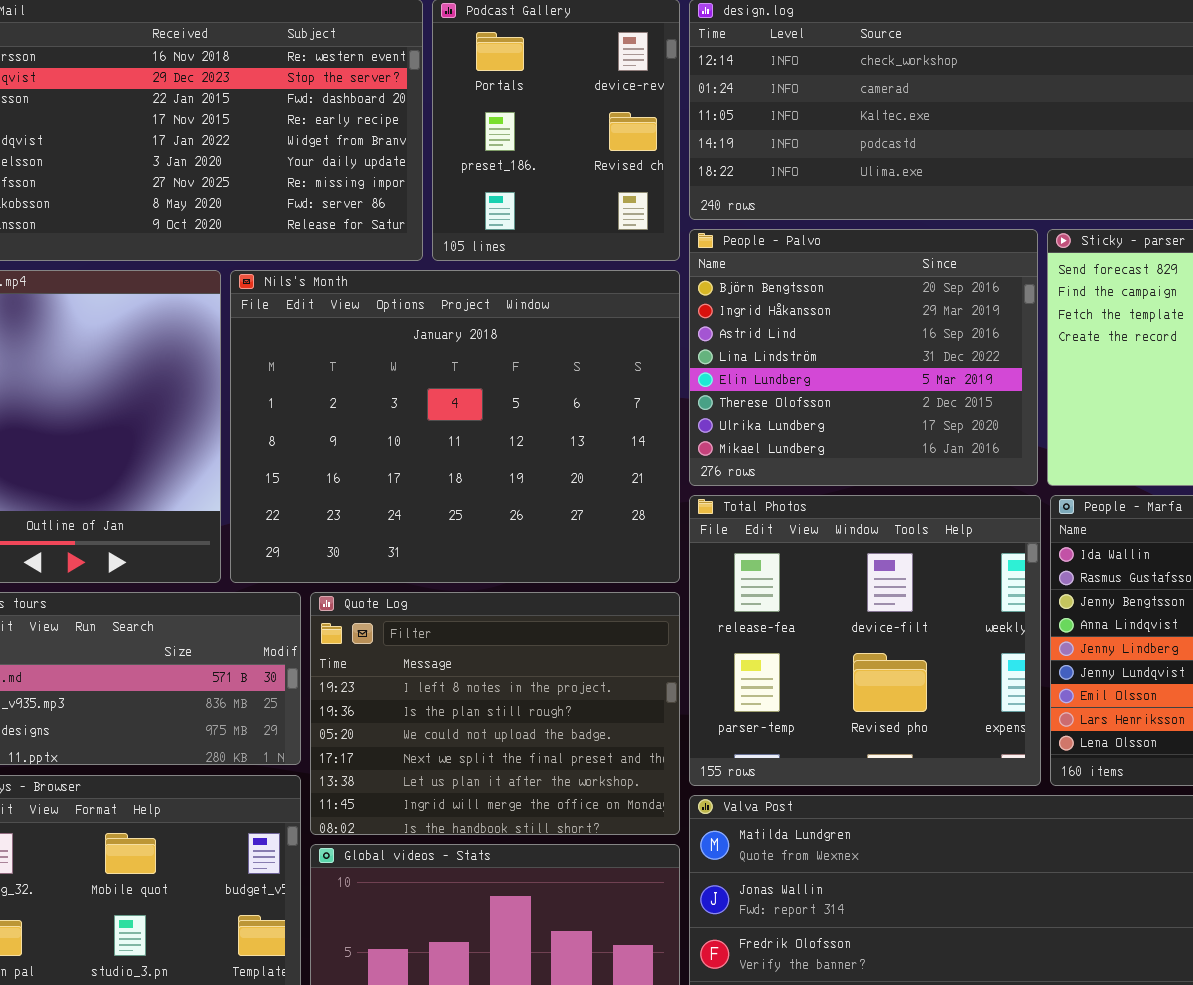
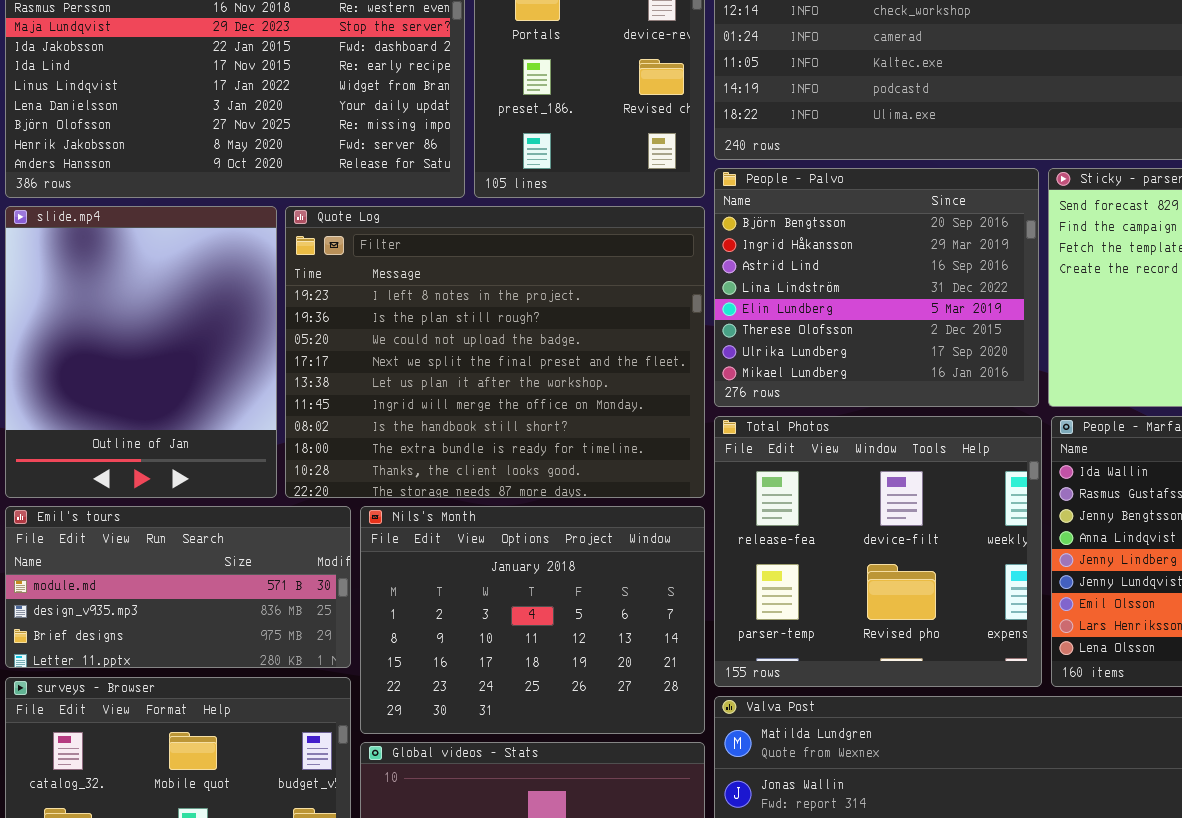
Nils's Month: [230,270,680,583] -> [360,506,705,734], moved, resized
Quote Log: [310,592,680,835] -> [285,206,705,498], moved, resized

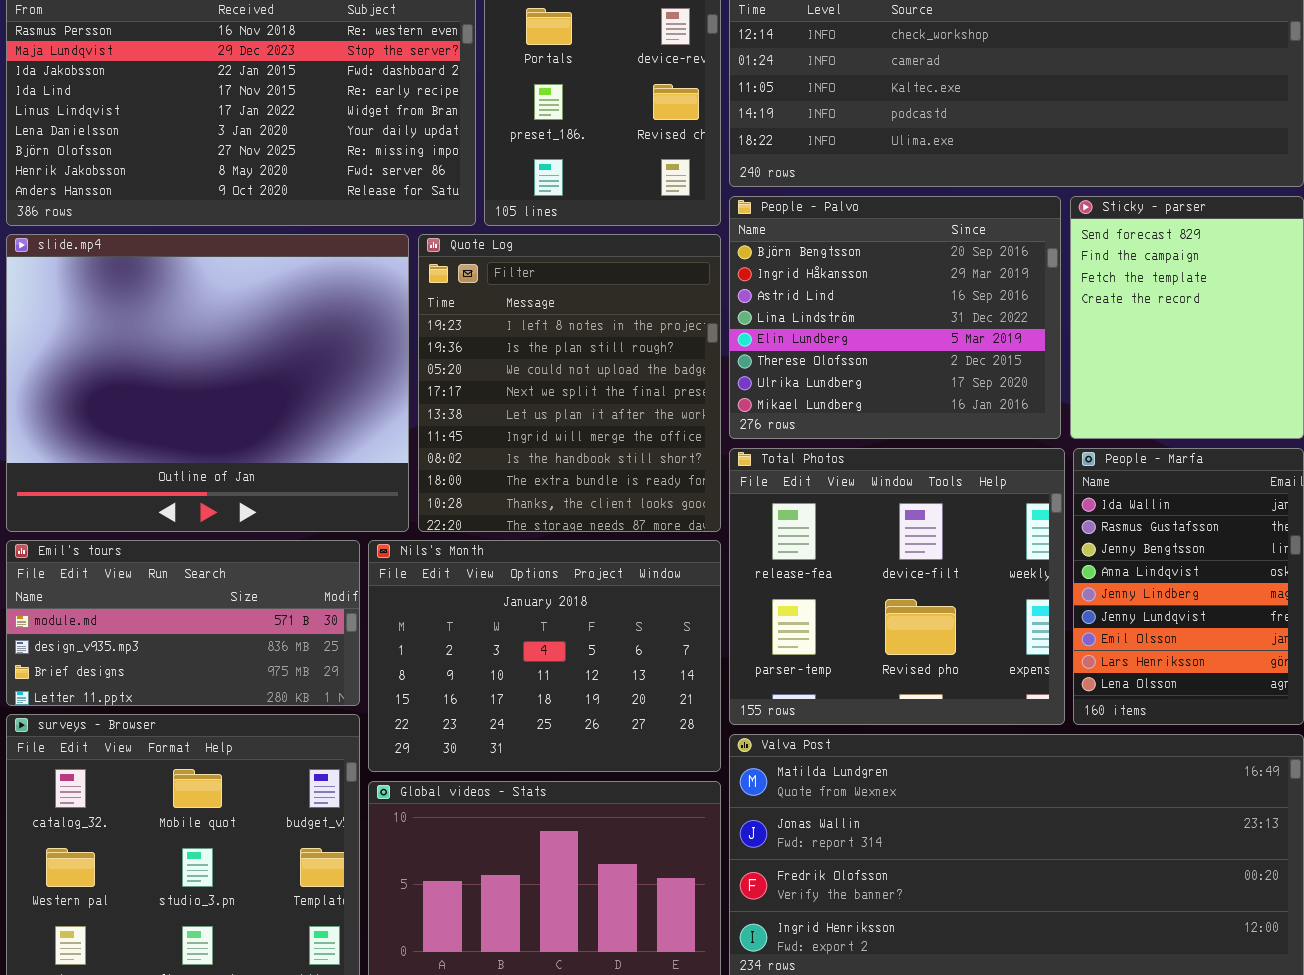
slide.mp4: [5,206,277,498] -> [6,234,409,532], resized
Quote Log: [285,206,705,498] -> [418,234,721,532], resized

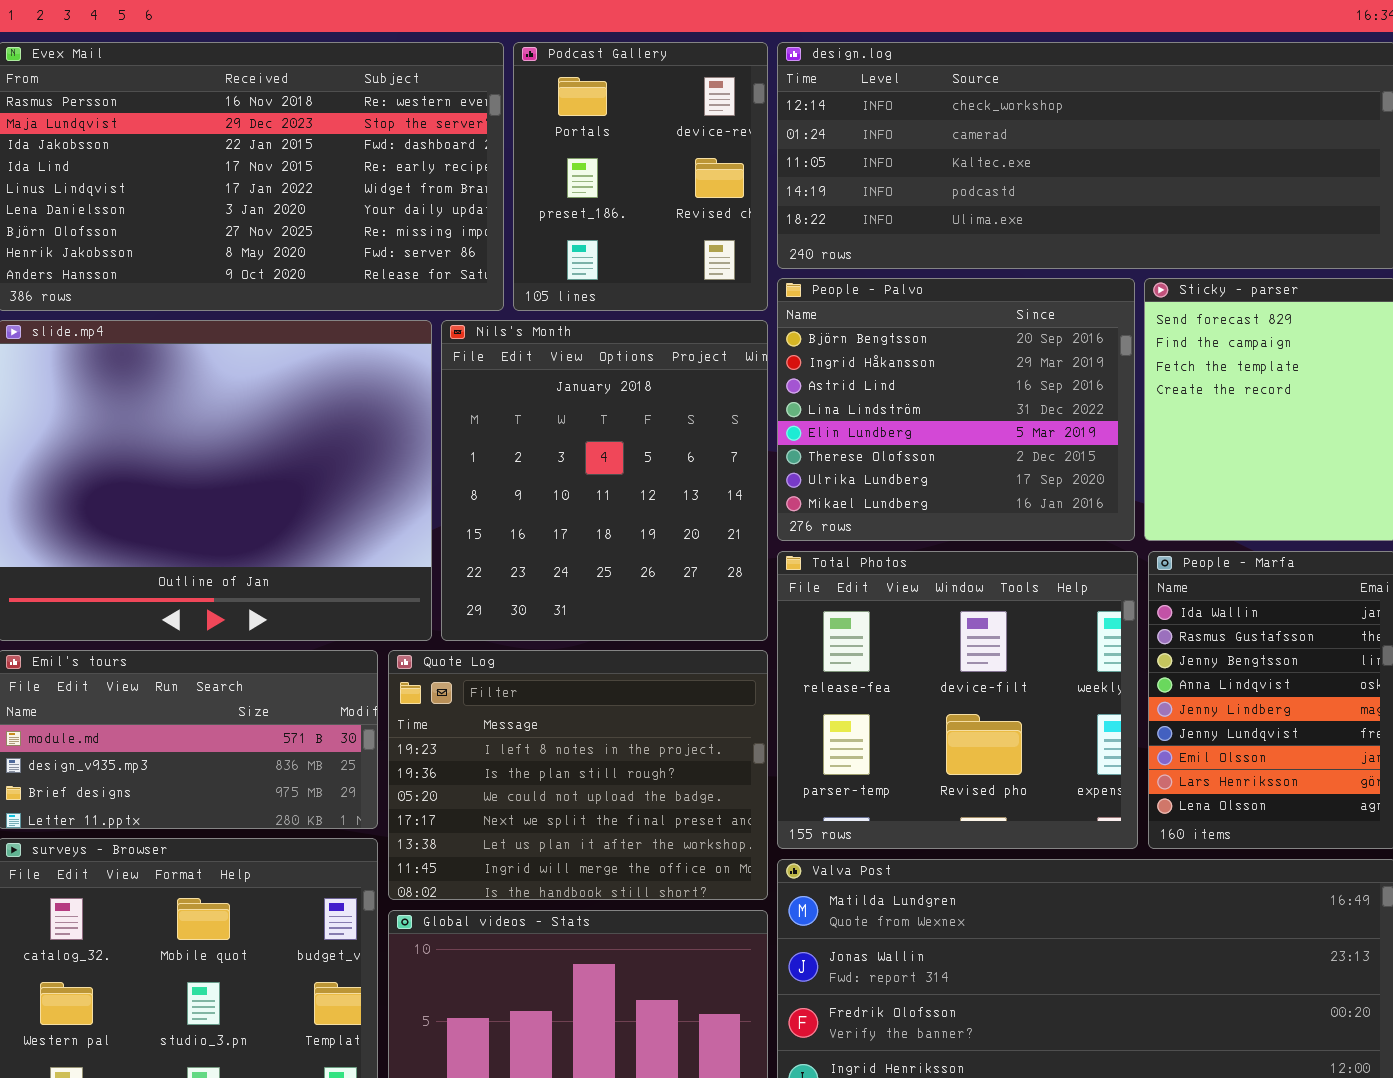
Quote Log: [418,234,721,532] -> [388,650,768,900], moved, resized
Nils's Month: [368,540,721,772] -> [441,320,768,641], moved, resized

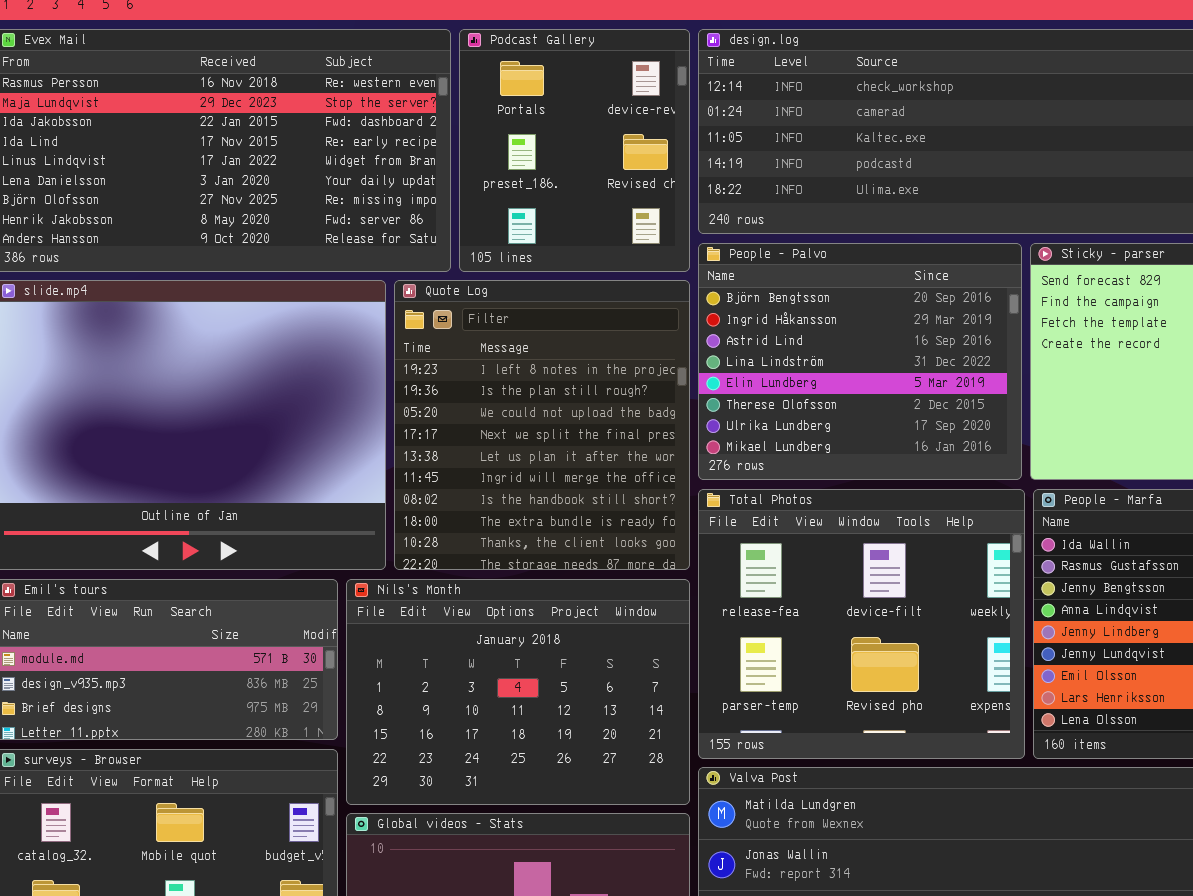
Nils's Month: [441,320,768,641] -> [346,579,690,805], moved, resized
Quote Log: [388,650,768,900] -> [394,280,690,570], moved, resized

